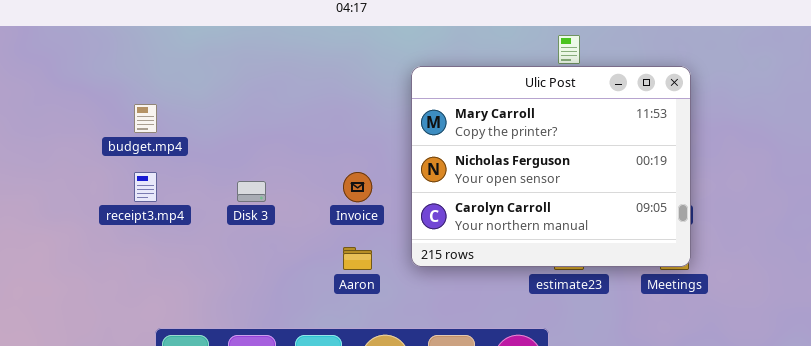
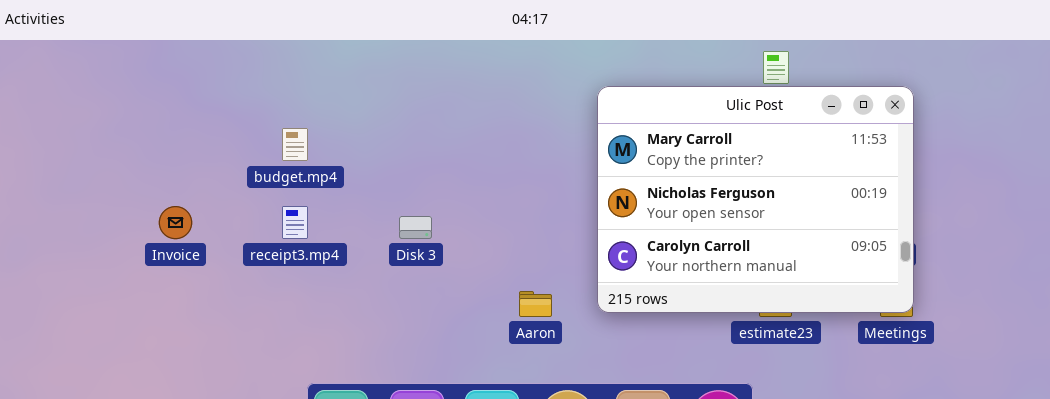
Invoice: [343,172,372,202] -> [159,206,192,239], moved

